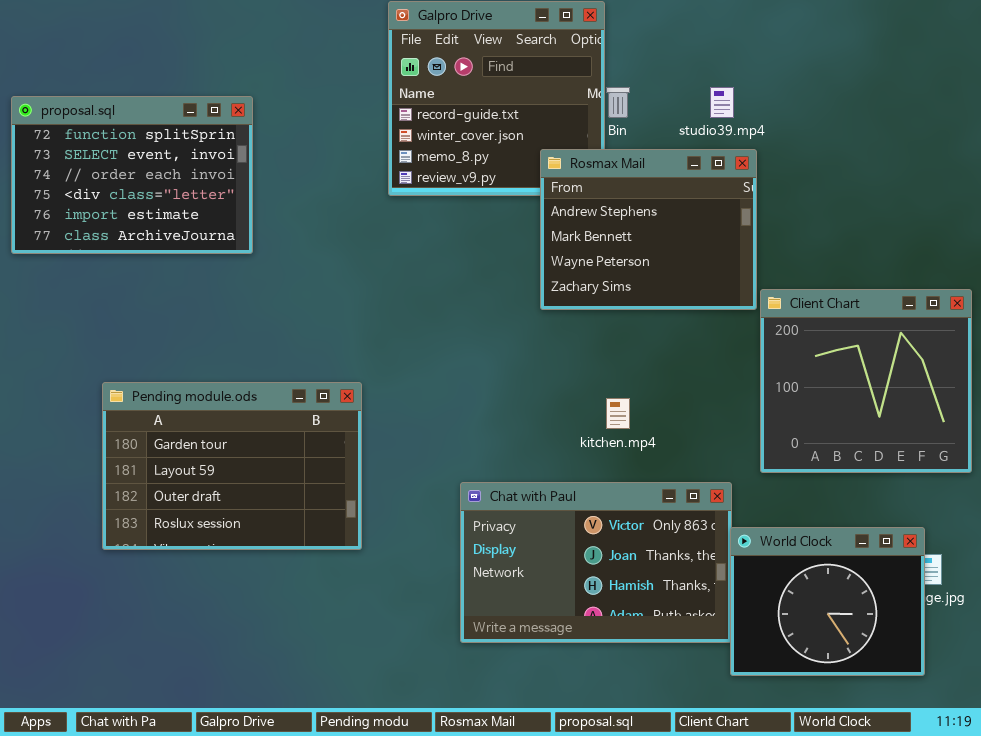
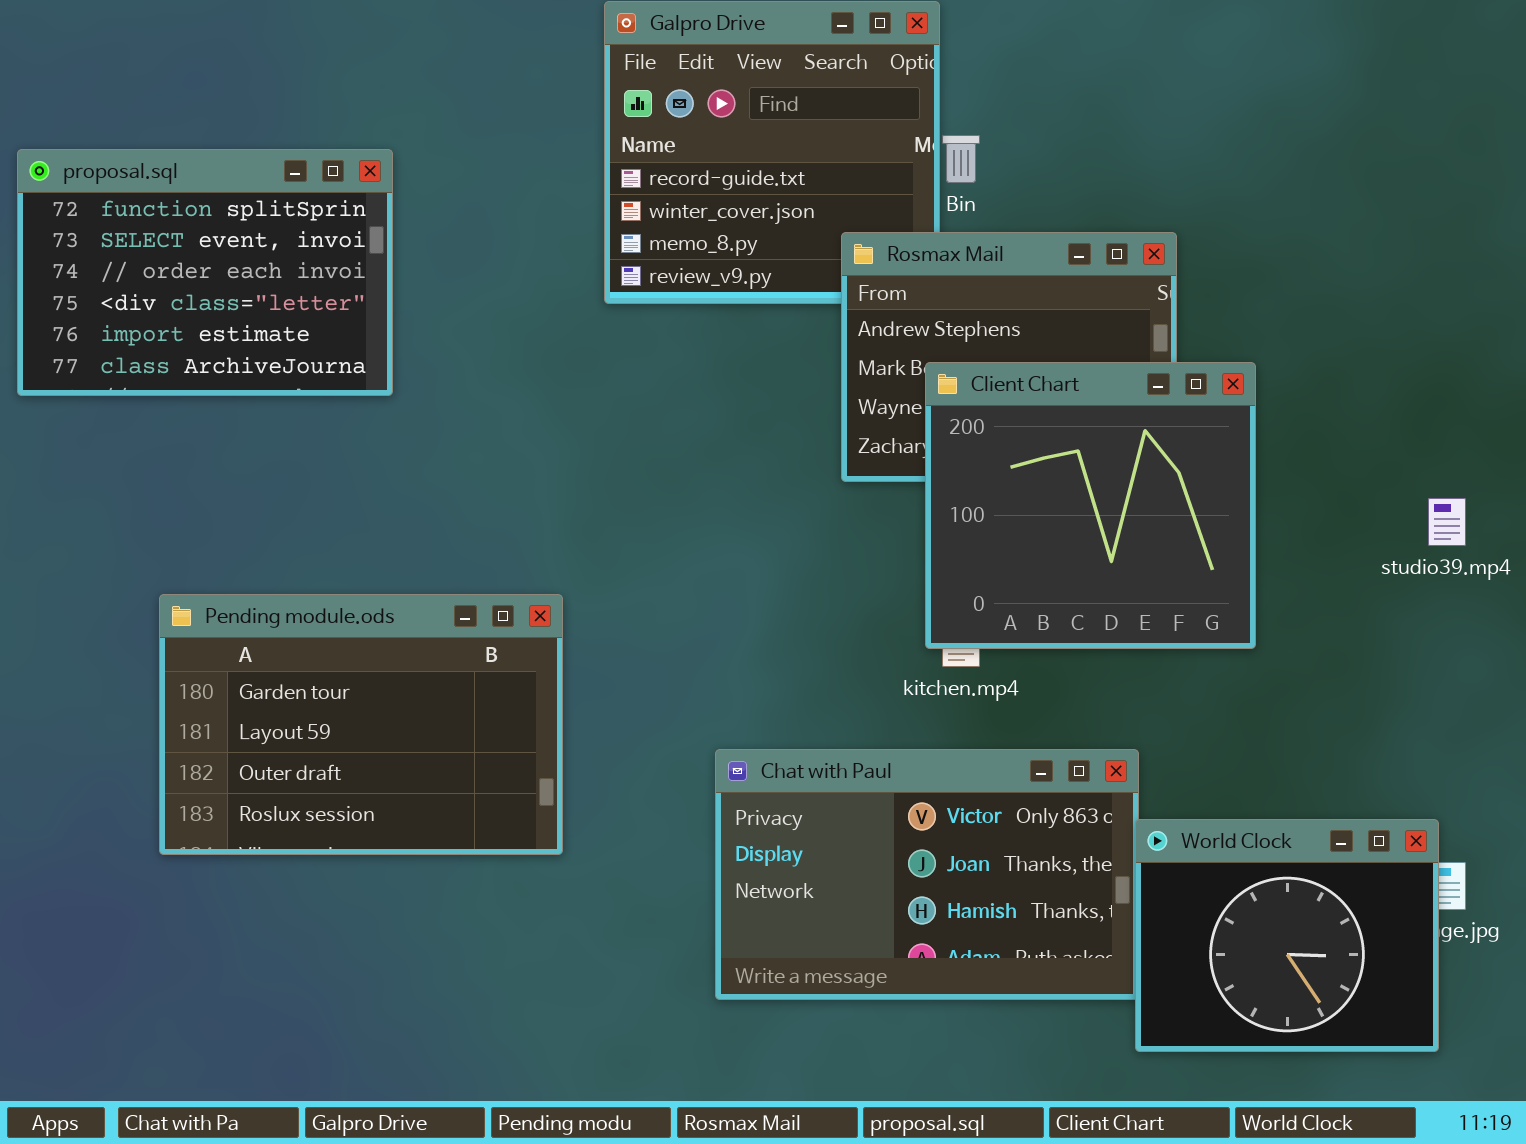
studio39.mp4: [710,87,734,118] -> [1428,498,1466,546], moved
Client Chart: [760,289,972,473] -> [925,362,1256,649], moved

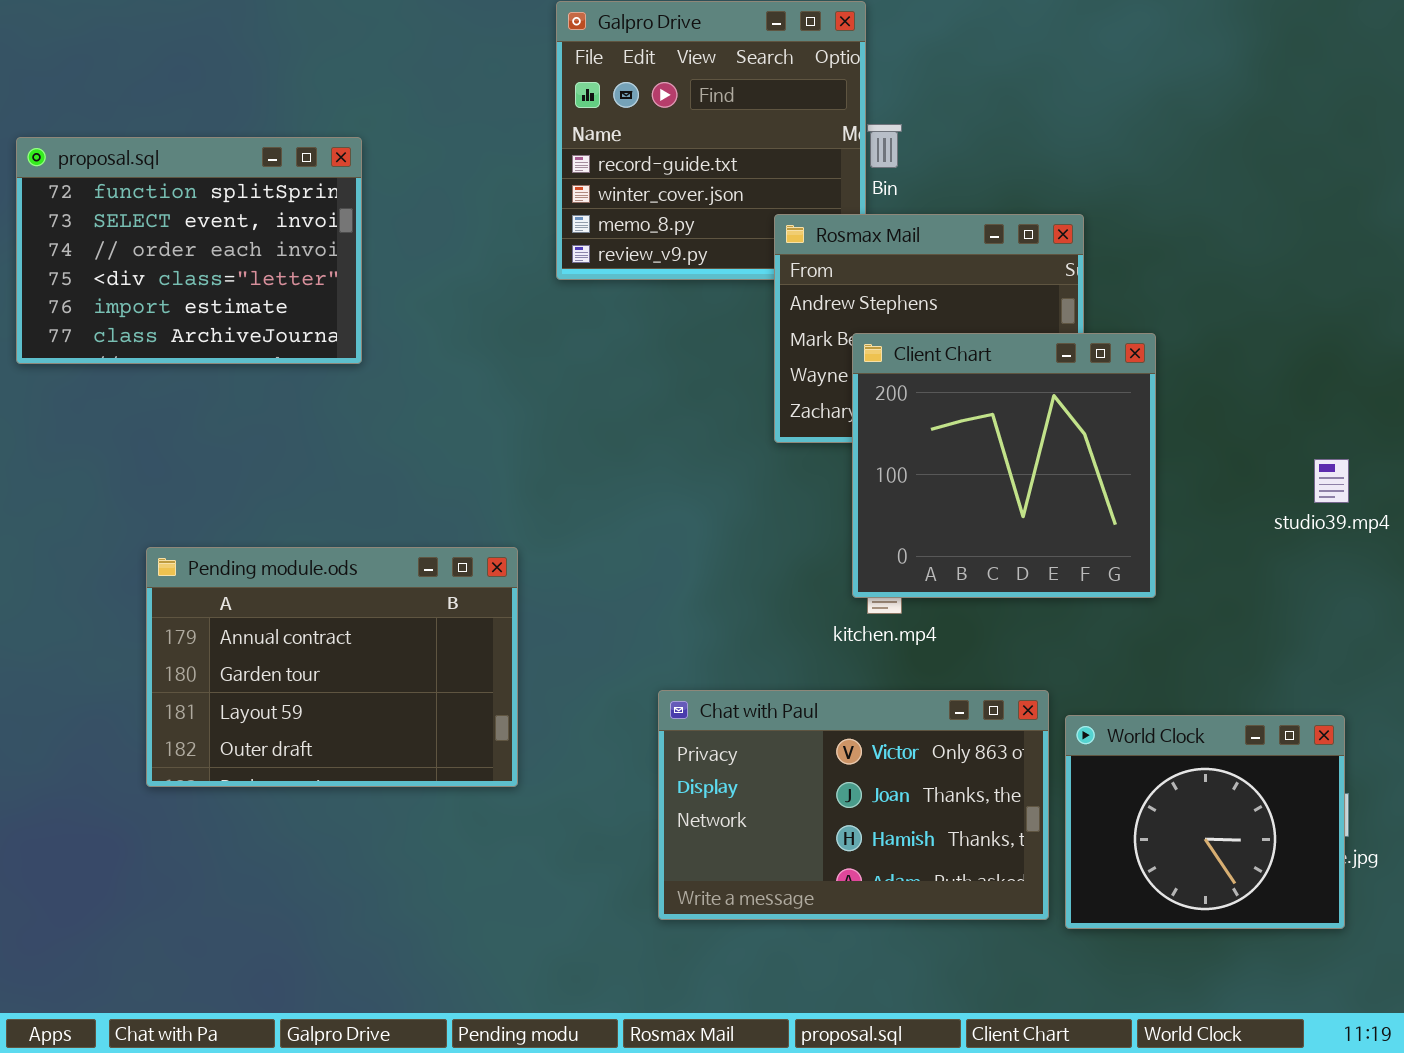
Pending module.ods: [159,594,563,855] -> [146,547,518,787], scrolled up 1 row
World Clock: [1135,819,1439,1052] -> [1065,715,1345,929], moved

